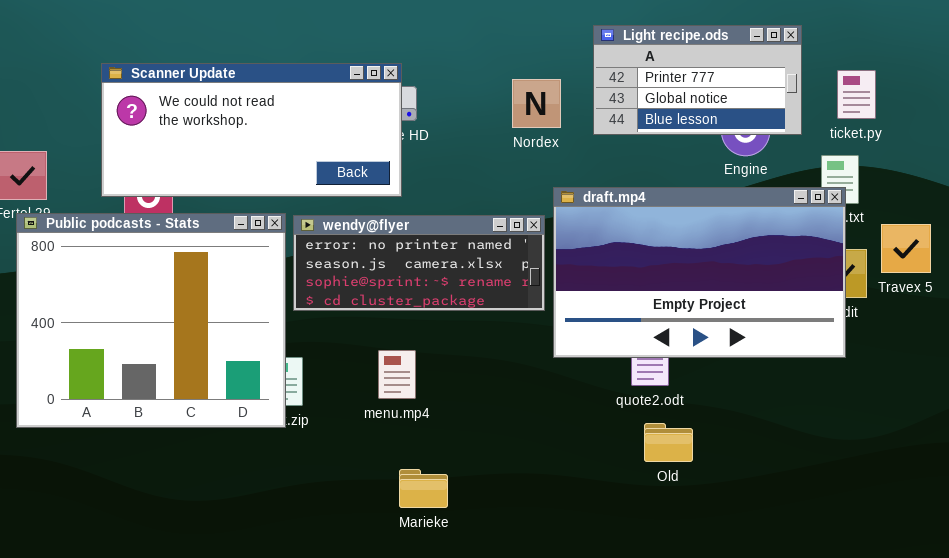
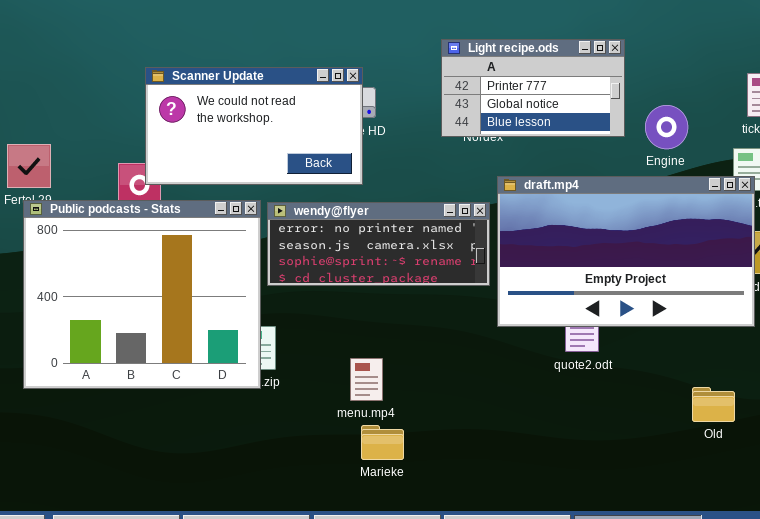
Light recipe.ods: [593,25,802,135] -> [441,39,625,137], moved
Scanner Update: [101,63,402,197] -> [145,67,363,185], resized
menu.mp4: [378,350,416,399] -> [350,358,383,401], moved
Old: [644,423,693,462] -> [692,387,735,422], moved

